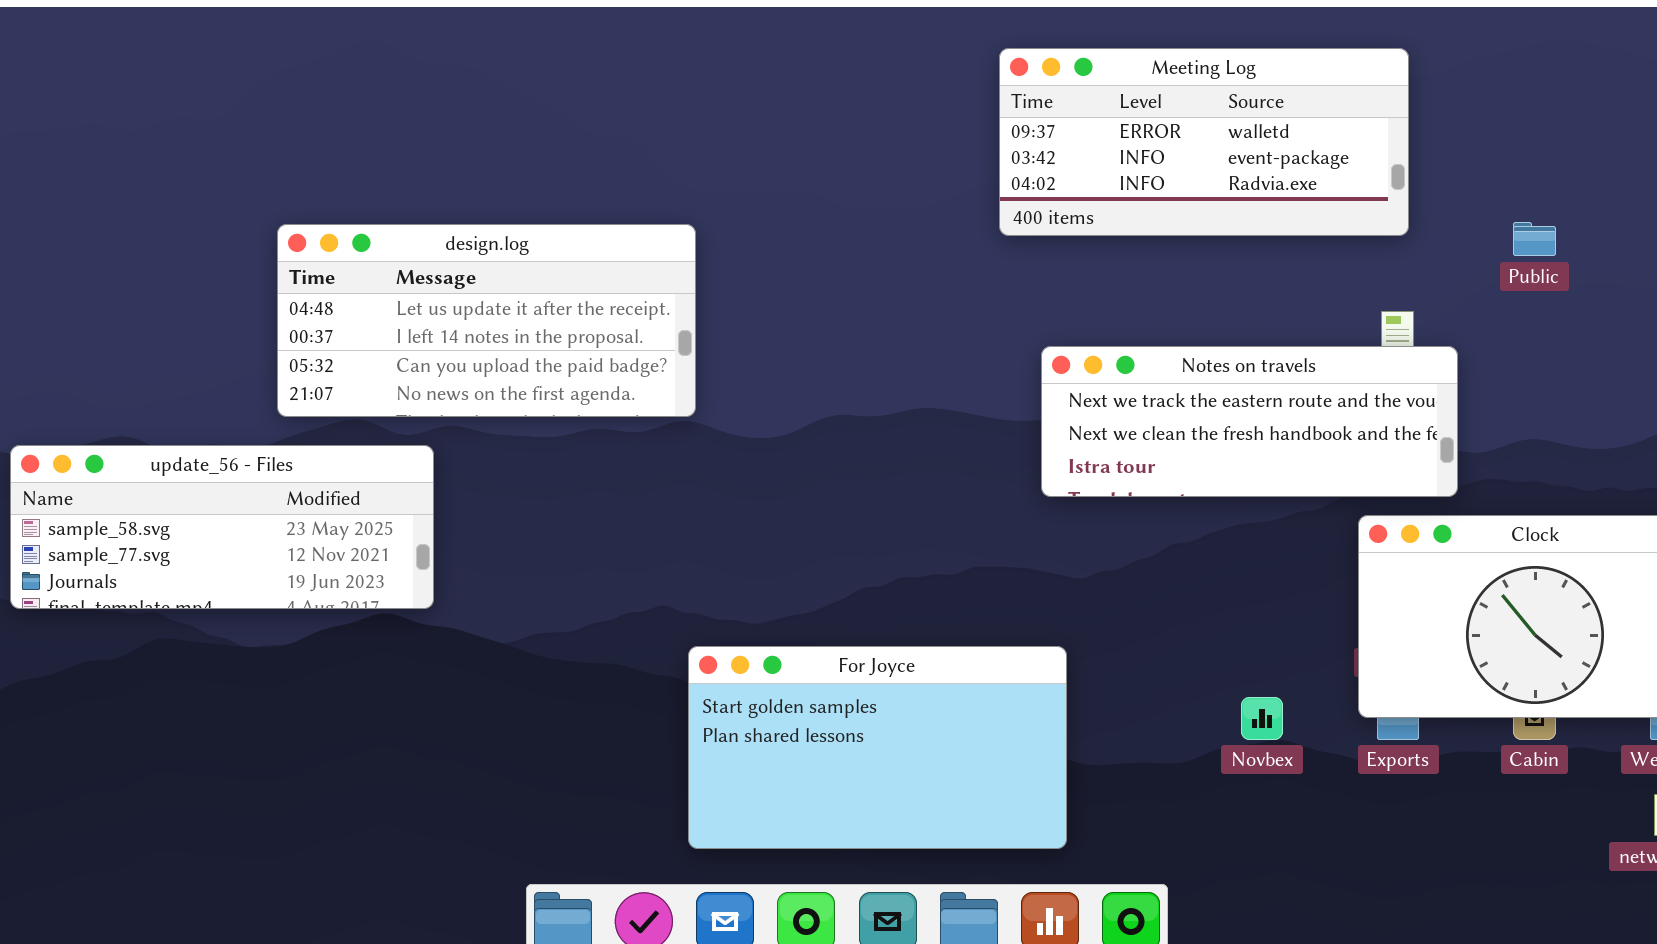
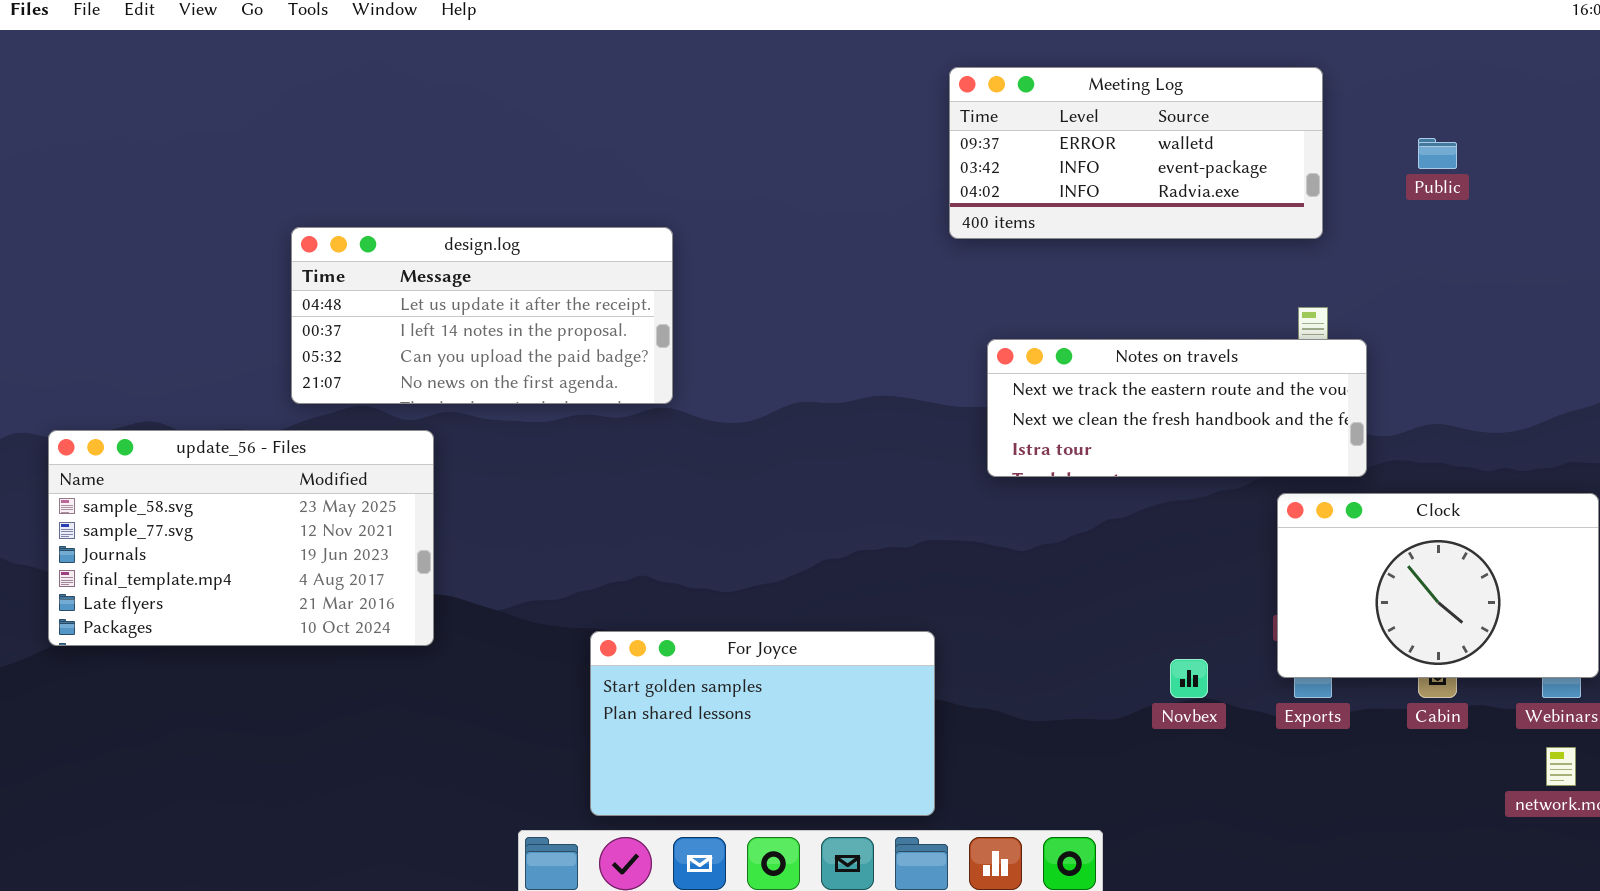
Public: [1513,222,1556,256] -> [1418,138,1457,169], moved
update_56 - Files: [10,445,434,609] -> [48,430,434,646], resized
For Joyce: [688,646,1067,849] -> [590,631,935,816], moved

